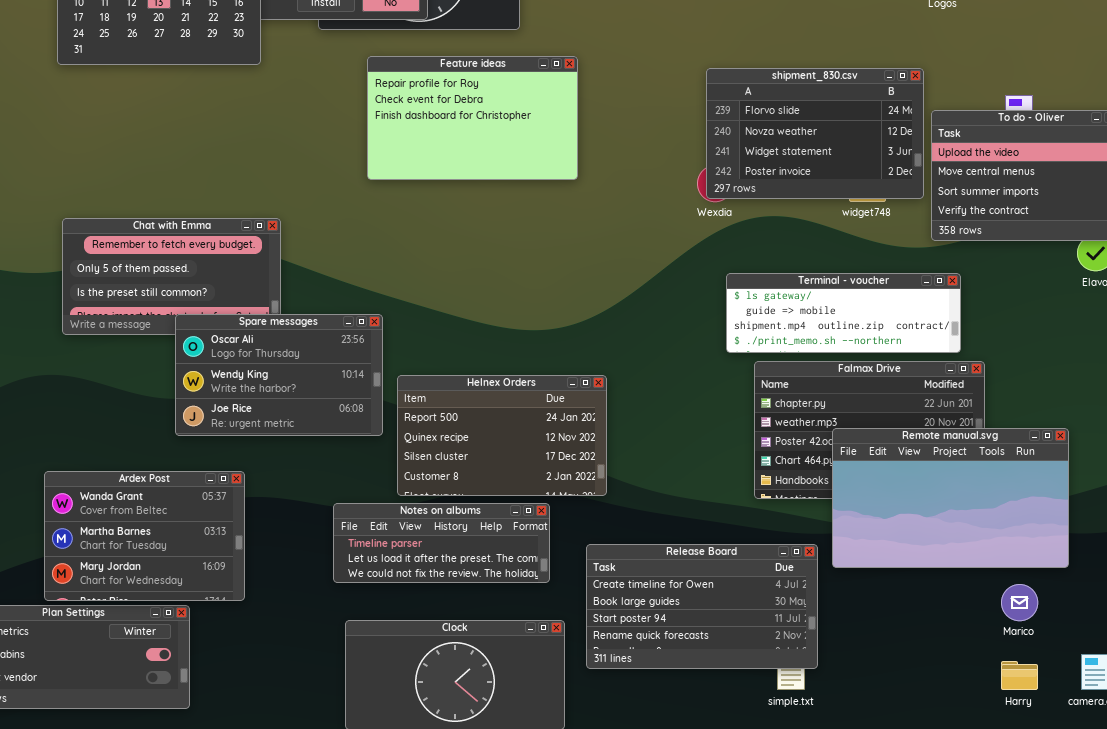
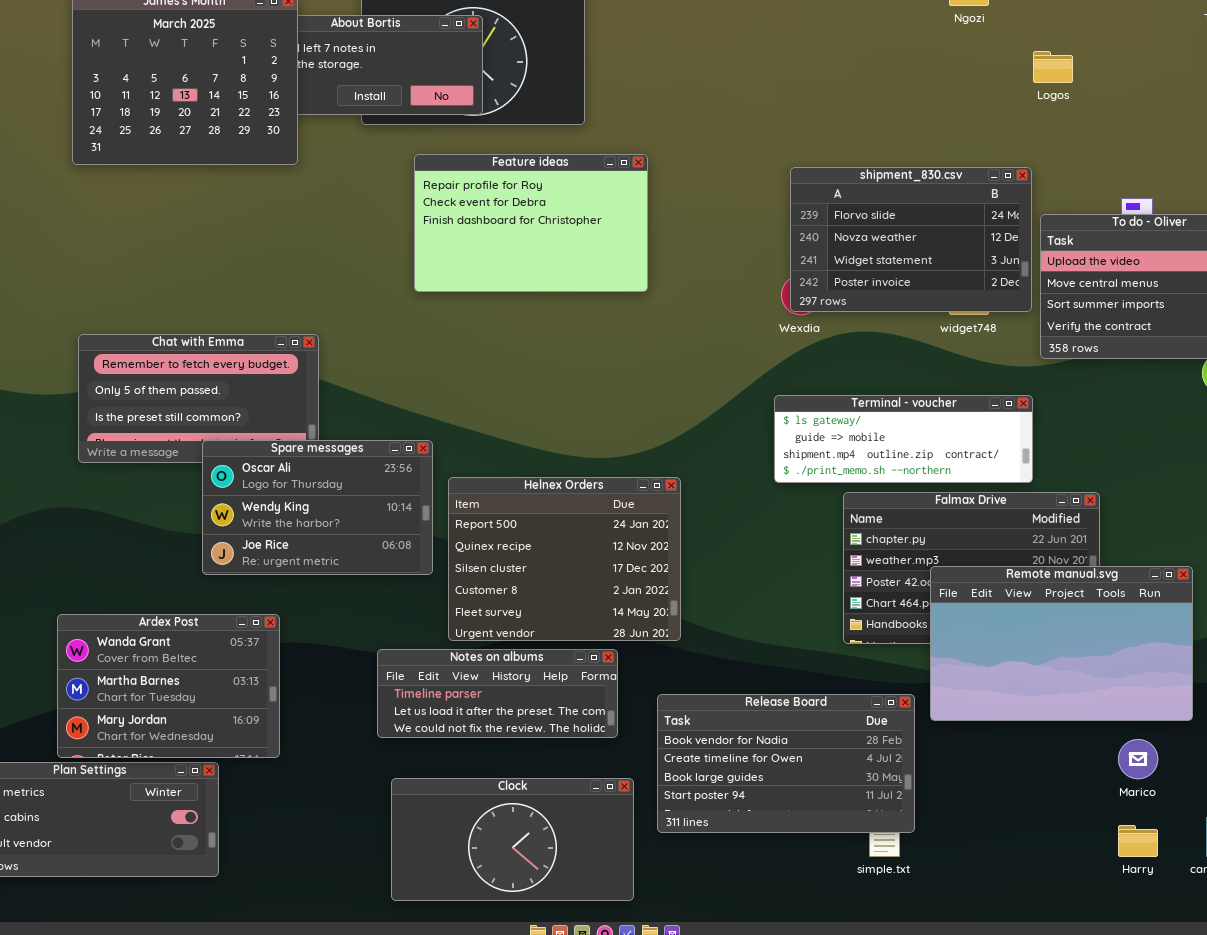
Terminal - voucher: [726,273,961,353] -> [774,395,1033,483], moved
Helnex Orders: [397,375,607,496] -> [448,477,681,641], resized
Release Board: [586,544,818,669] -> [657,694,915,833], scrolled up 1 row

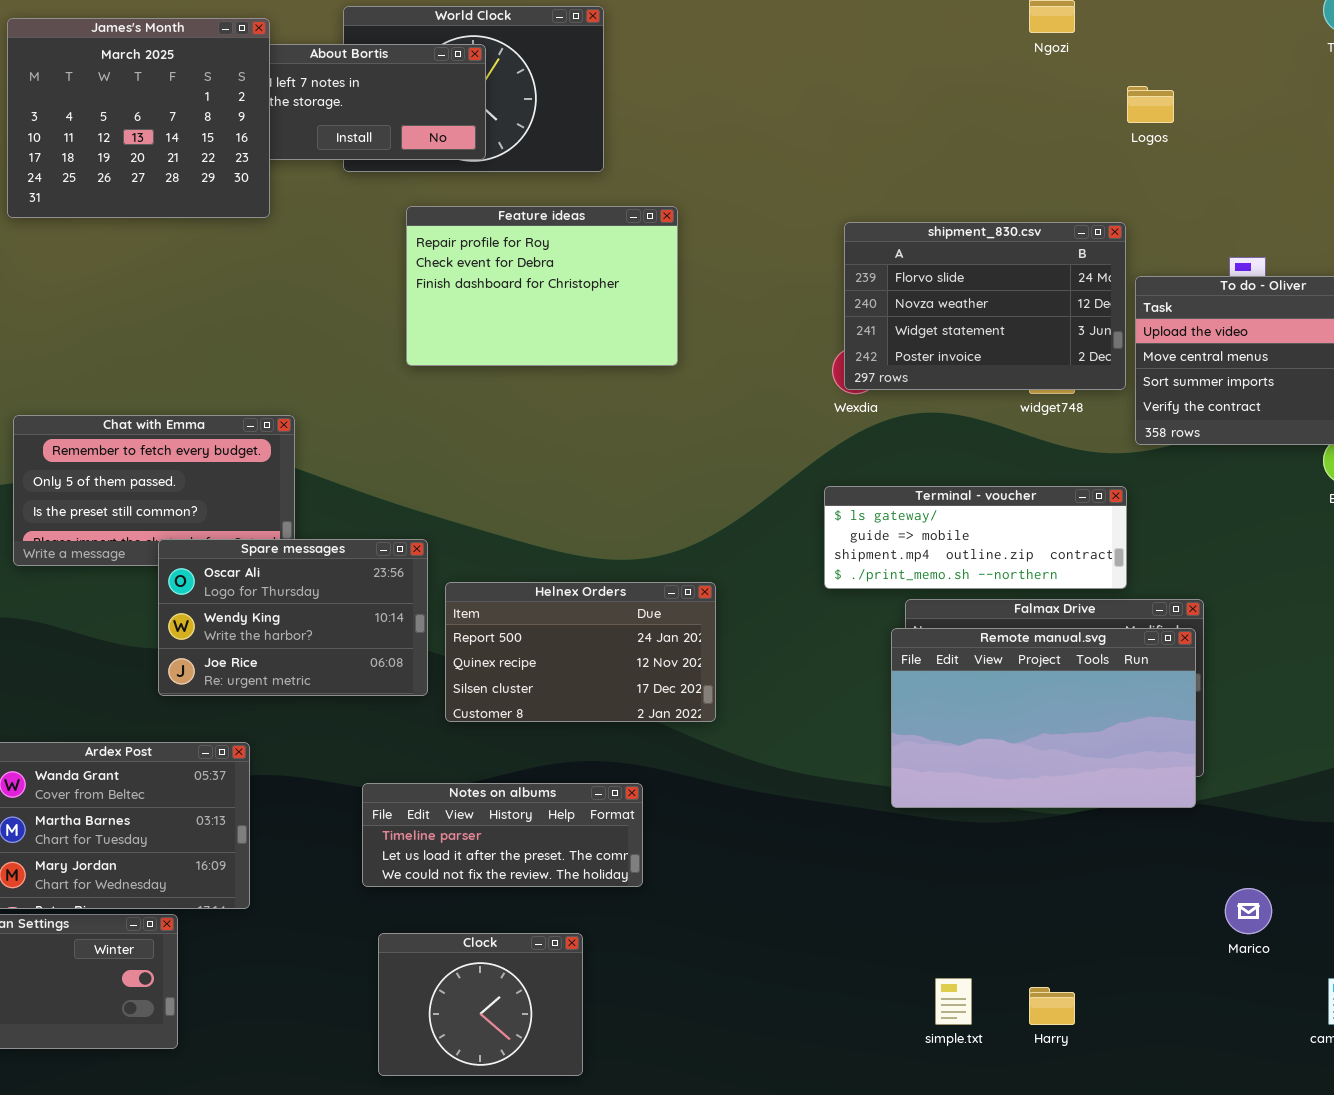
Helnex Orders: [448,477,681,641] -> [445,582,716,722], resized
Remote manual.svg: [930,566,1193,721] -> [891,628,1196,808], moved
Release Board: [657,694,915,833] -> none, closed
Clock: [391,778,634,901] -> [378,933,583,1076], resized
Harry: [1118,825,1158,857] -> [1029,987,1075,1025], moved

